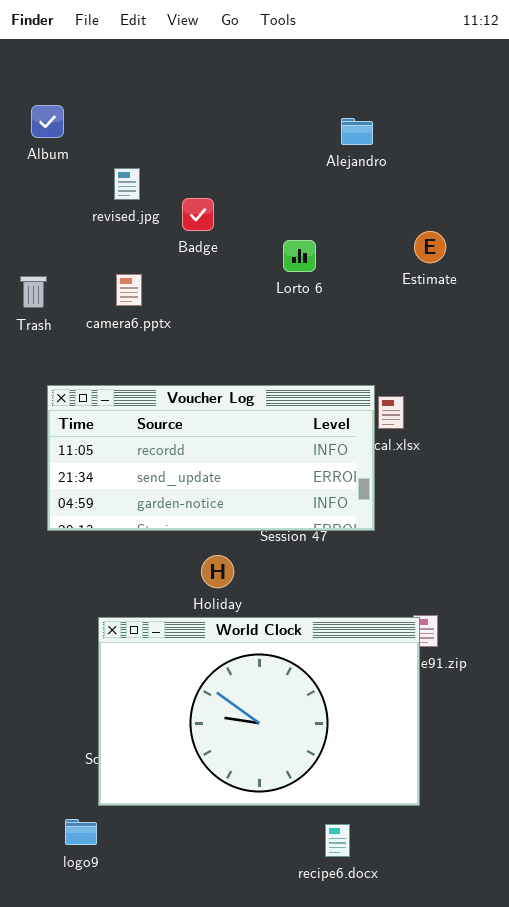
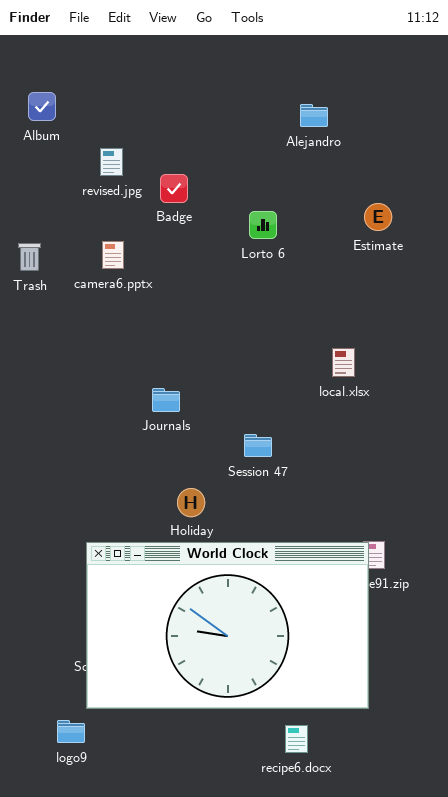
Voucher Log: [47,385,375,531] -> none, closed

